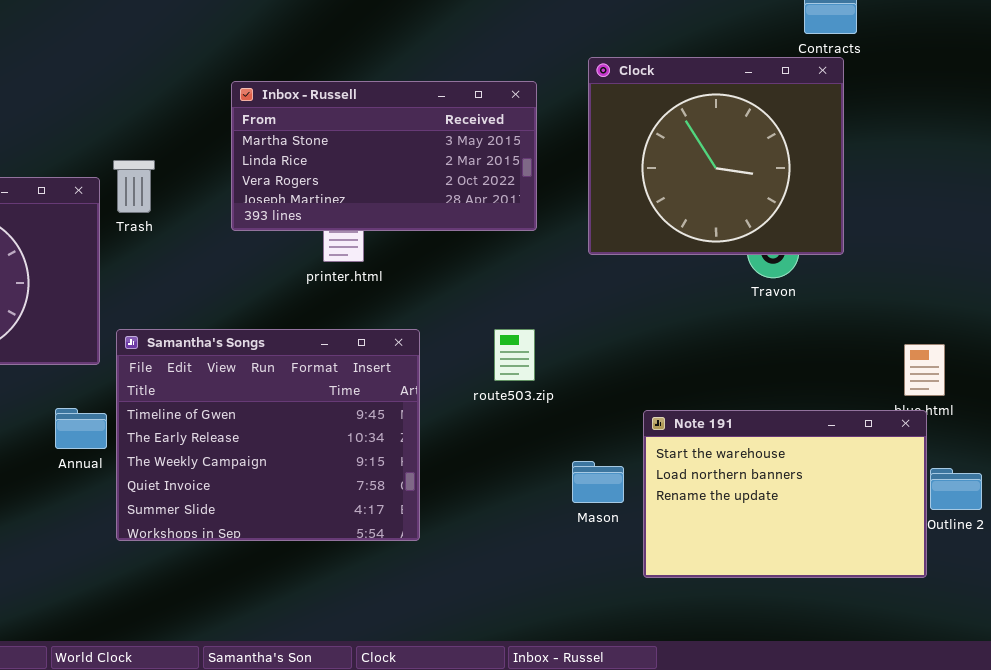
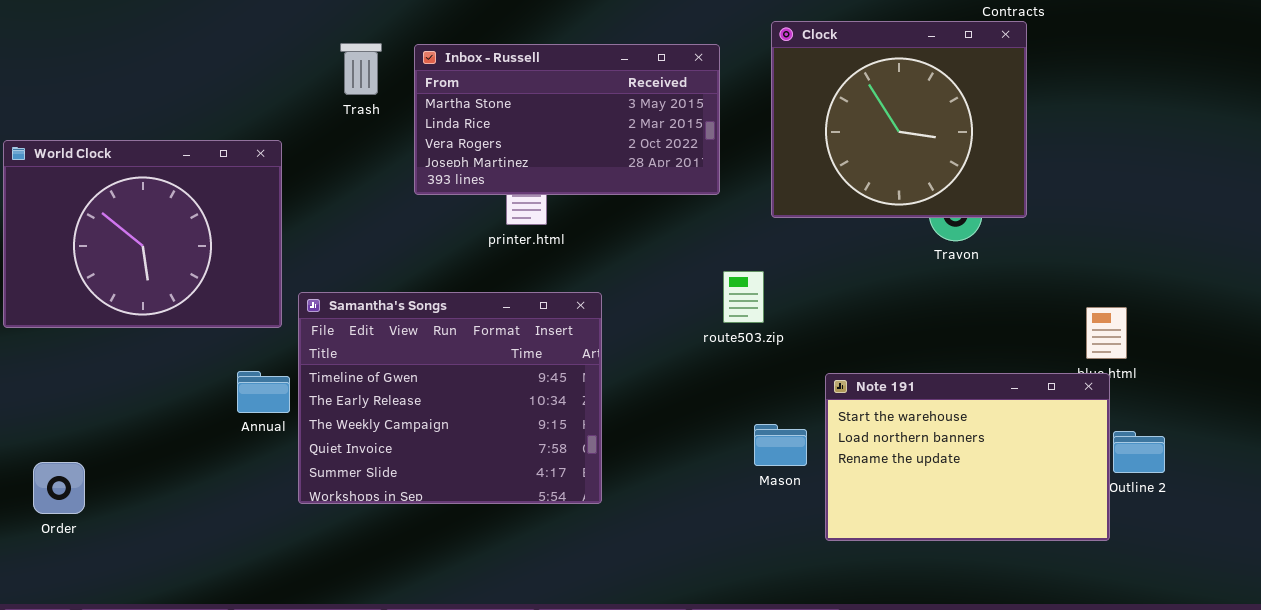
Trash: [113,160,155,213] -> [340,43,382,95], moved
route503.zip: [494,329,535,381] -> [723,271,764,323], moved

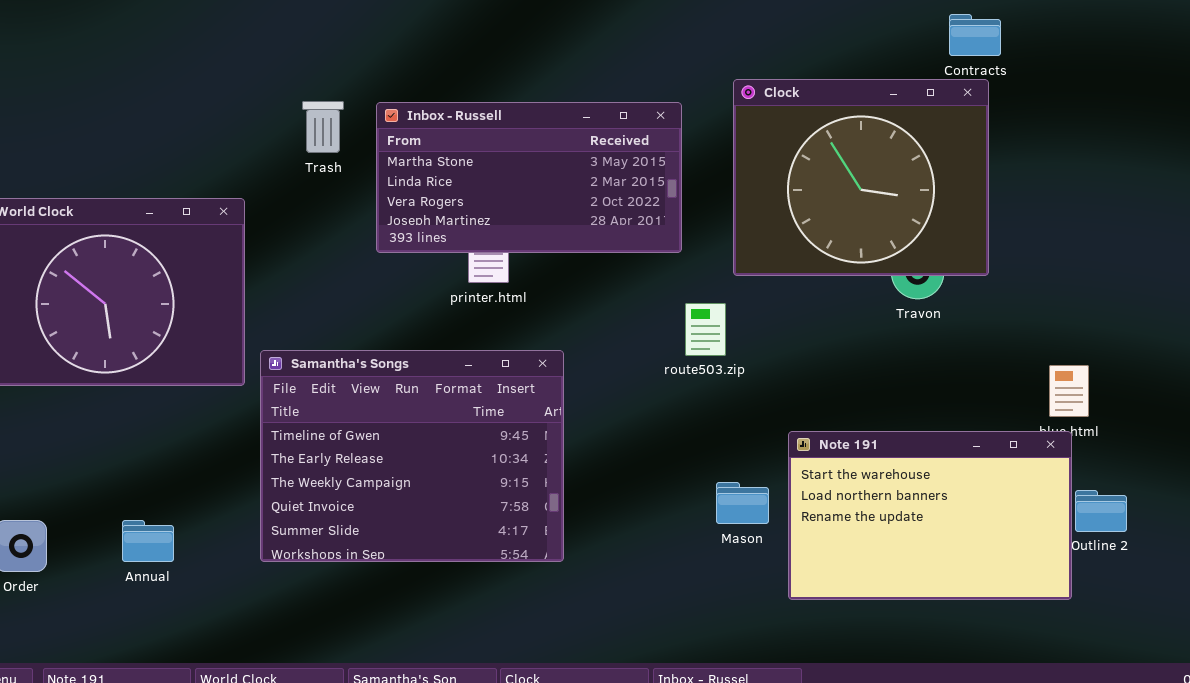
route503.zip: [723,271,764,323] -> [685,303,726,356], moved
Annual: [237,371,290,413] -> [122,520,174,562], moved

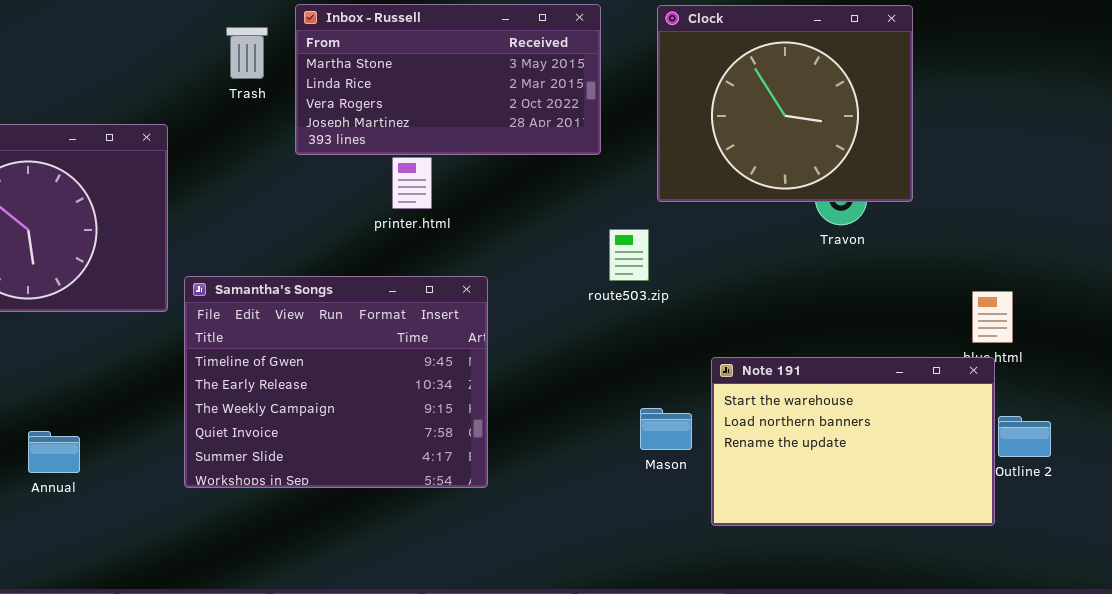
Inbox - Russell: [376,102,682,253] -> [295,4,601,155], moved
Annual: [122,520,174,562] -> [28,431,80,473], moved

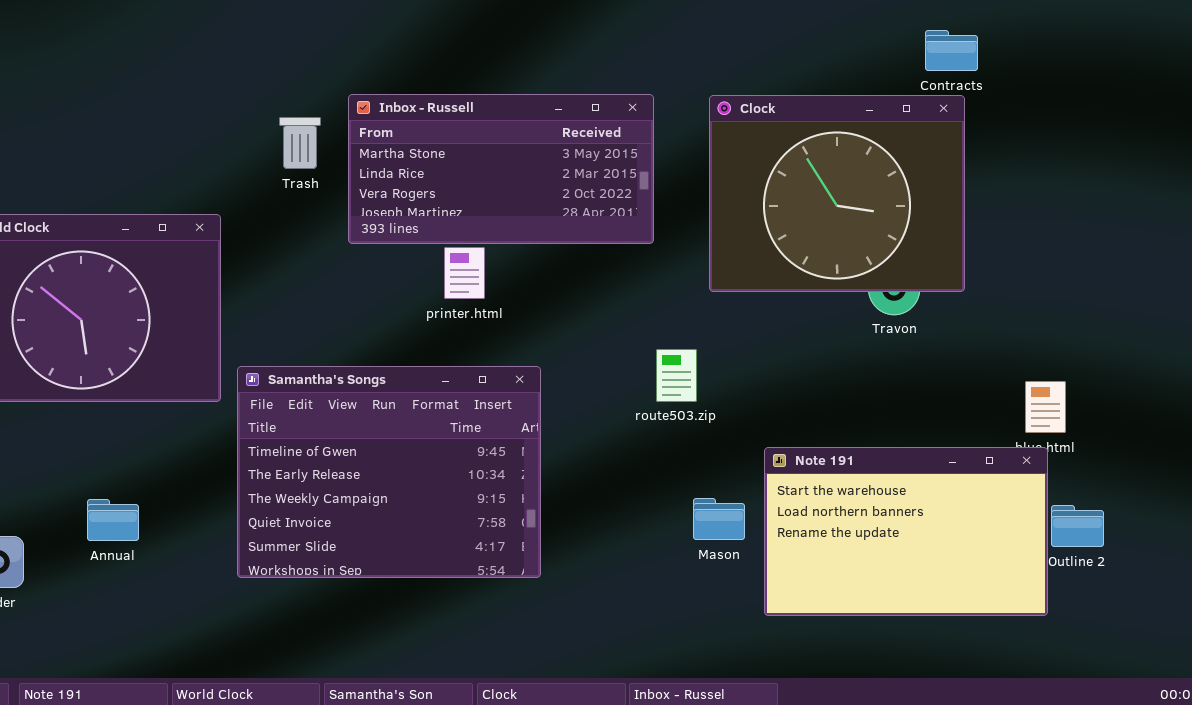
route503.zip: [609,229,649,281] -> [656,349,697,402], moved
Annual: [28,431,80,473] -> [87,499,139,541], moved

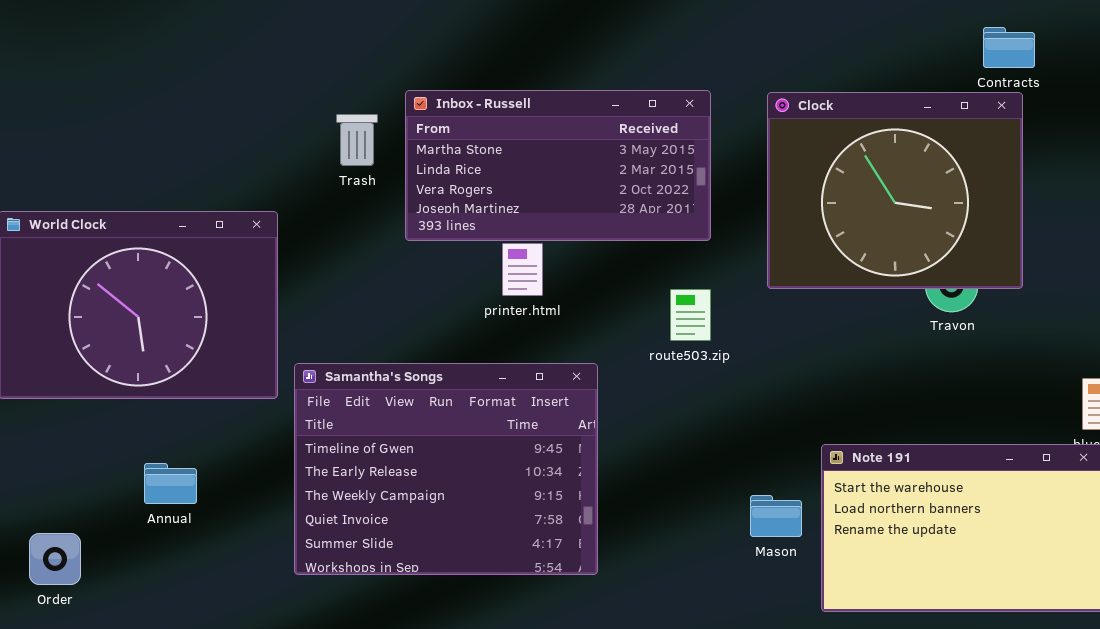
route503.zip: [656,349,697,402] -> [670,289,711,341], moved
Annual: [87,499,139,541] -> [144,463,197,504], moved

